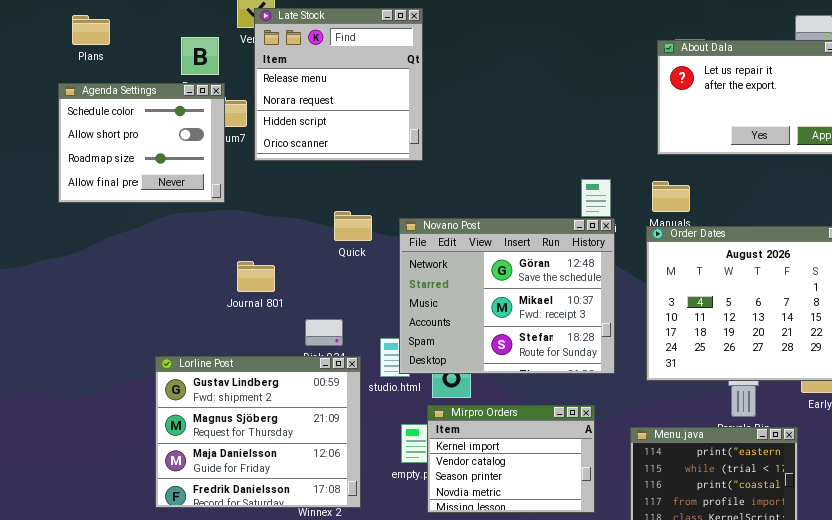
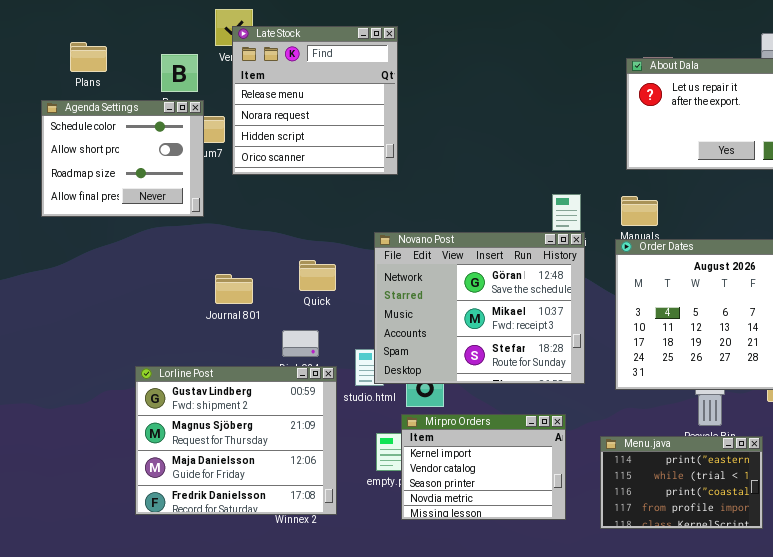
Plans: [72,15,110,45] -> [70,42,107,72], moved
Quick: [334,211,372,241] -> [299,260,336,291], moved

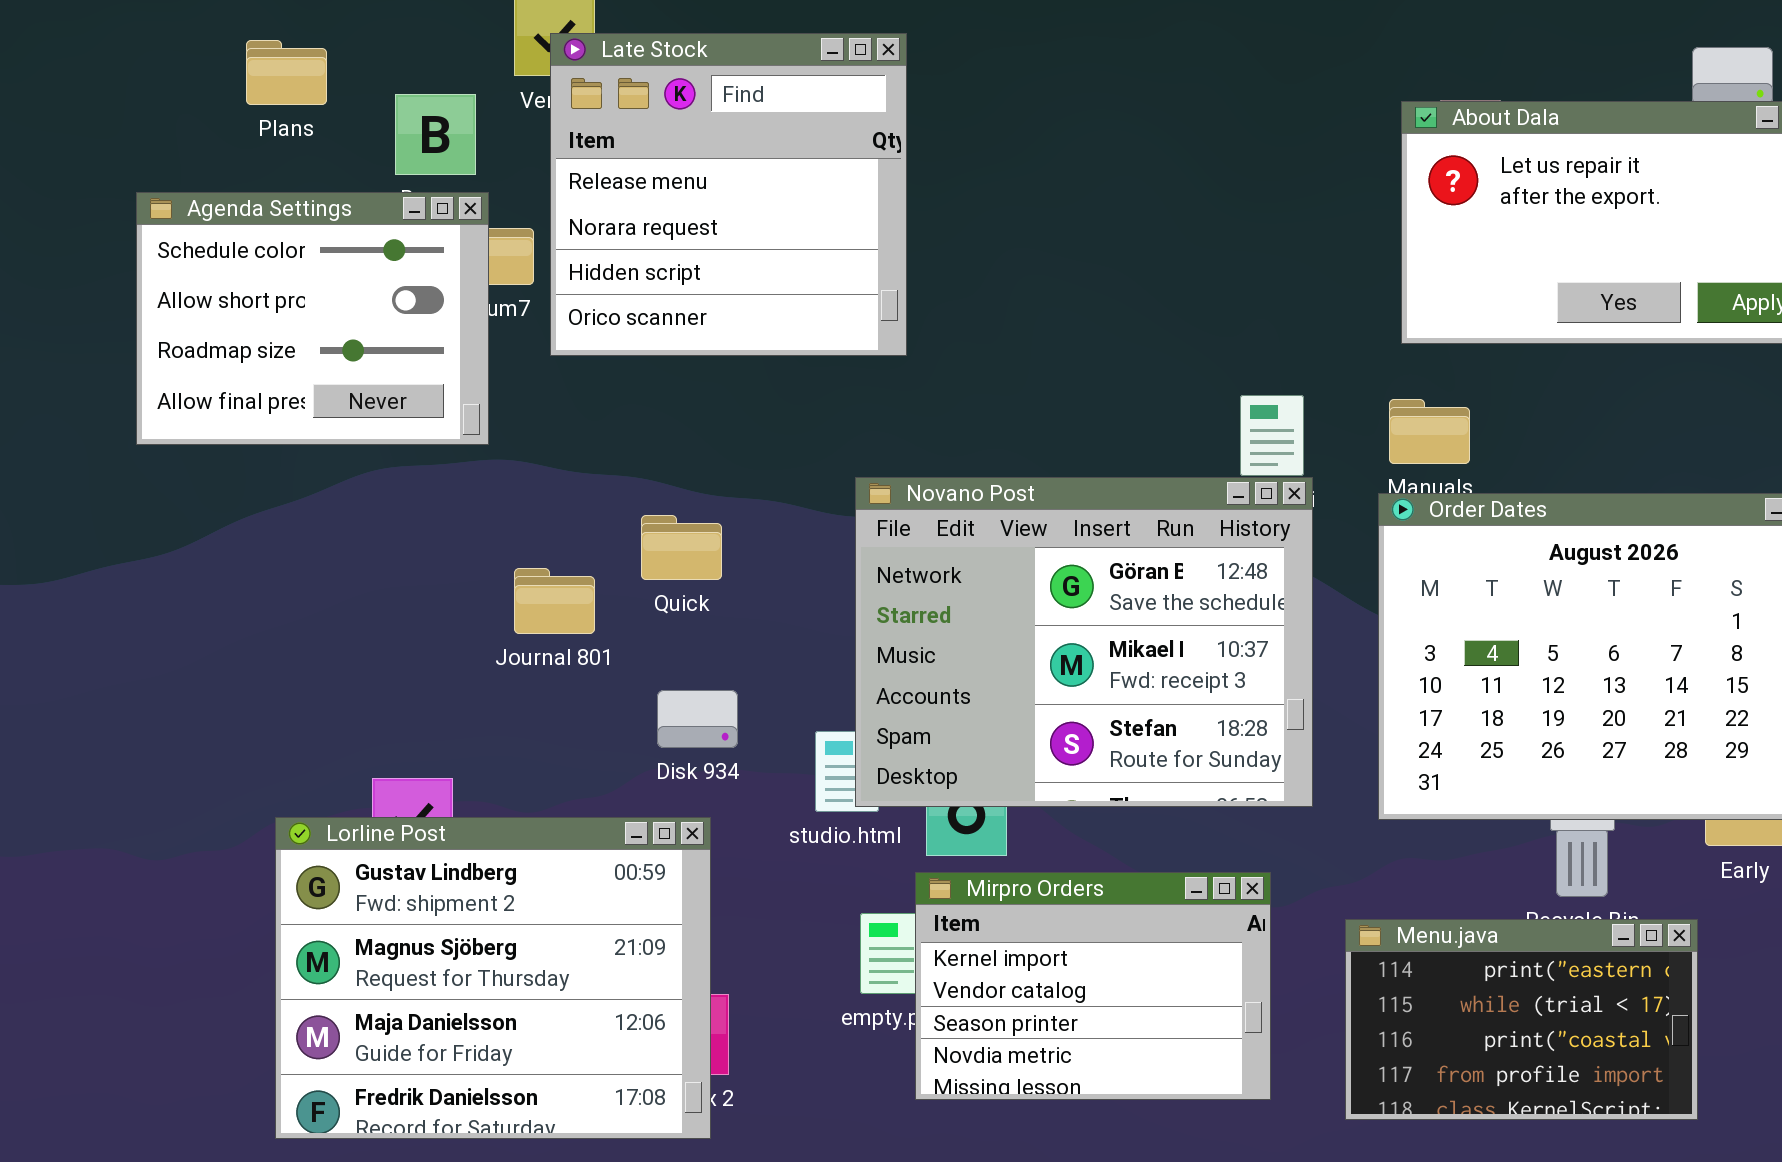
Plans: [70,42,107,72] -> [246,40,327,105], moved
Quick: [299,260,336,291] -> [641,515,722,580], moved
Lorline Post: [135,366,337,515] -> [275,817,711,1139], moved

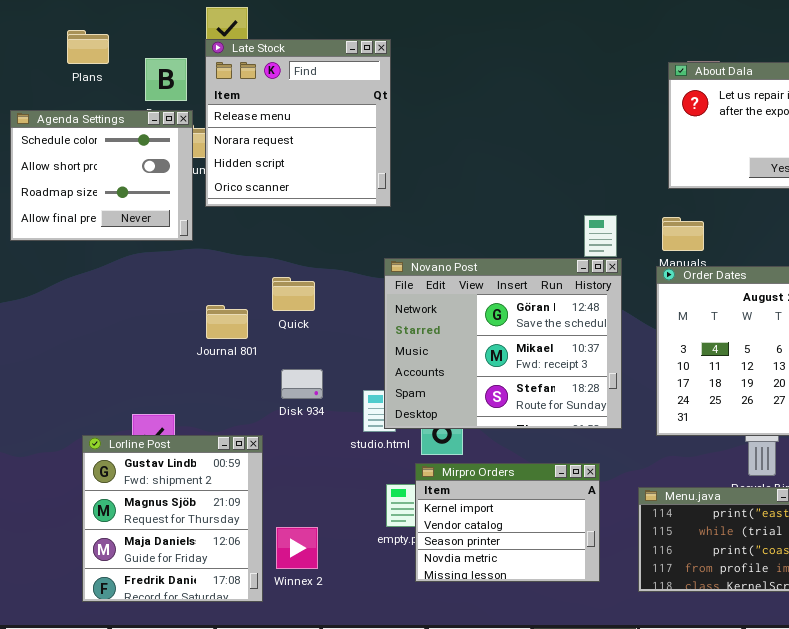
Late Stock: [550,33,907,356] -> [205,39,391,207], moved
Lorline Post: [275,817,711,1139] -> [82,435,263,602], resized

